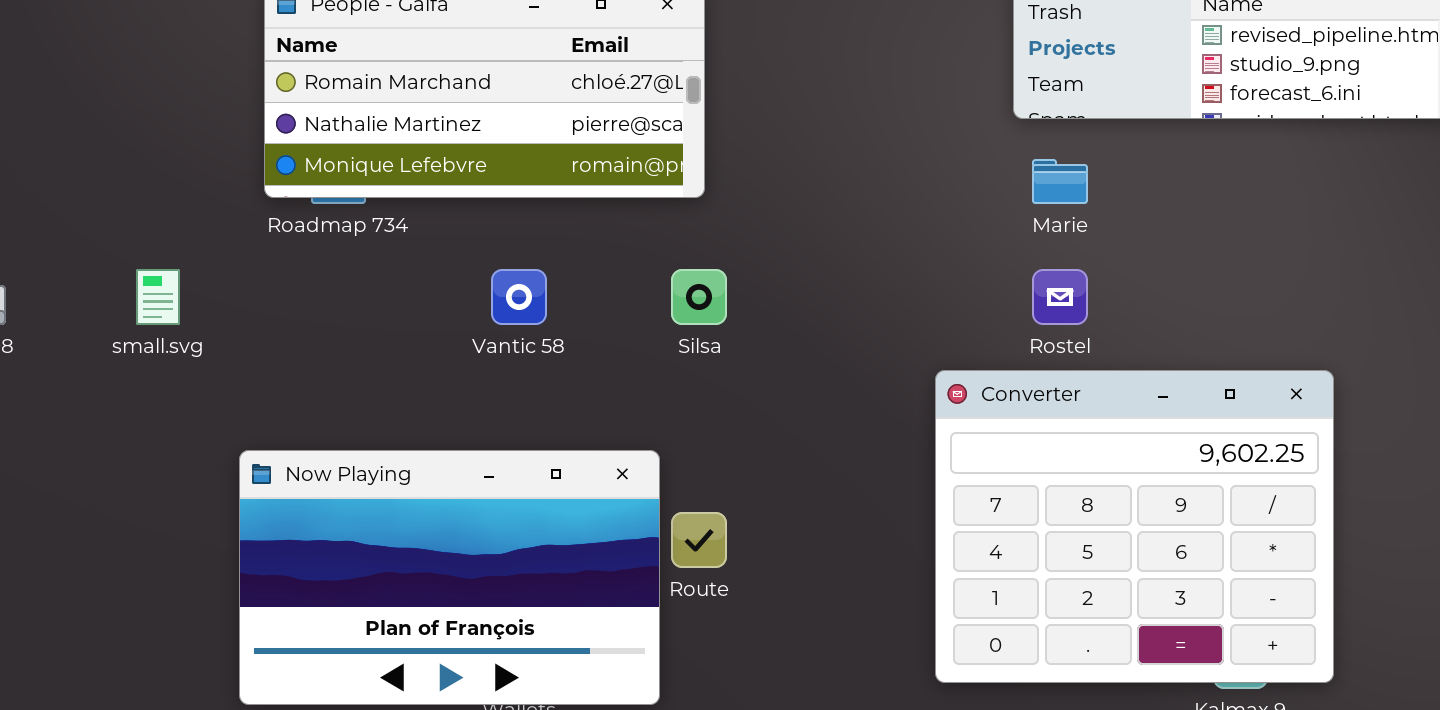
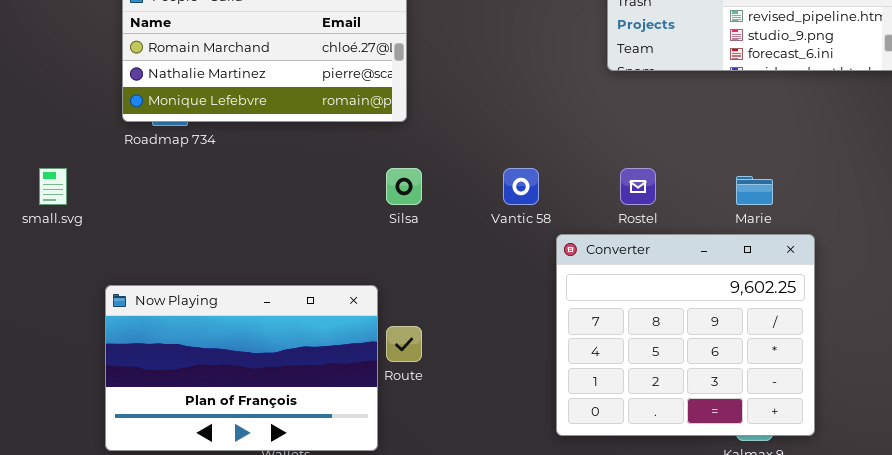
Marie: [1032,159,1088,204] -> [736,176,773,205], moved
Vantic 58: [491,269,547,325] -> [503,168,539,205], moved

